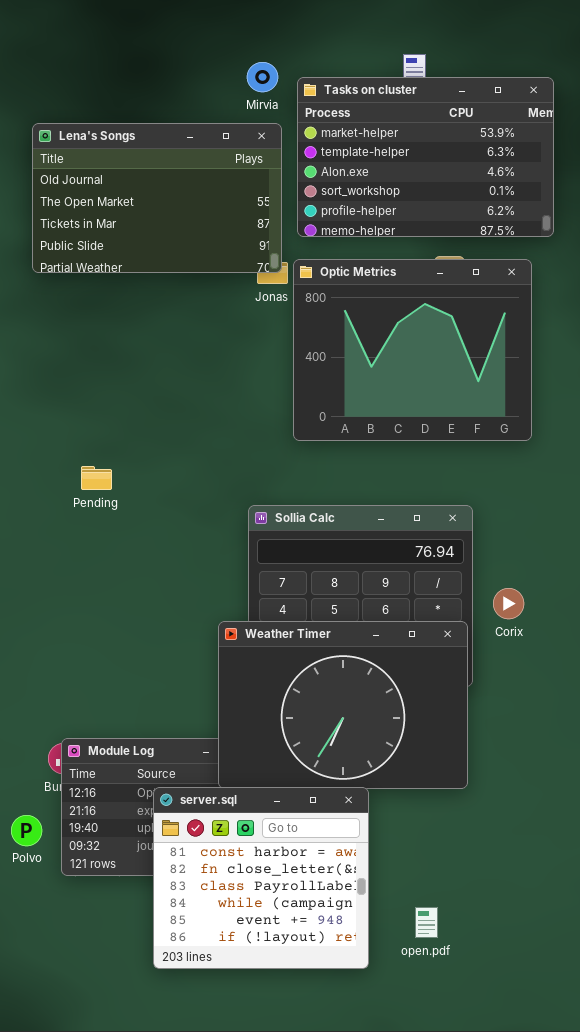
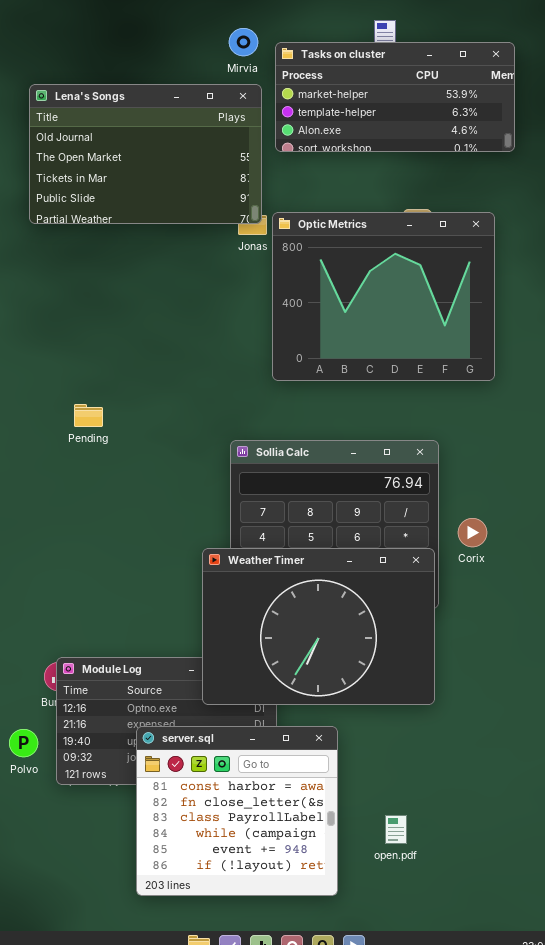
Tasks on cluster: [297,77,554,237] -> [275,42,515,152], resized
server.sql: [153,787,369,969] -> [136,726,338,896], moved

